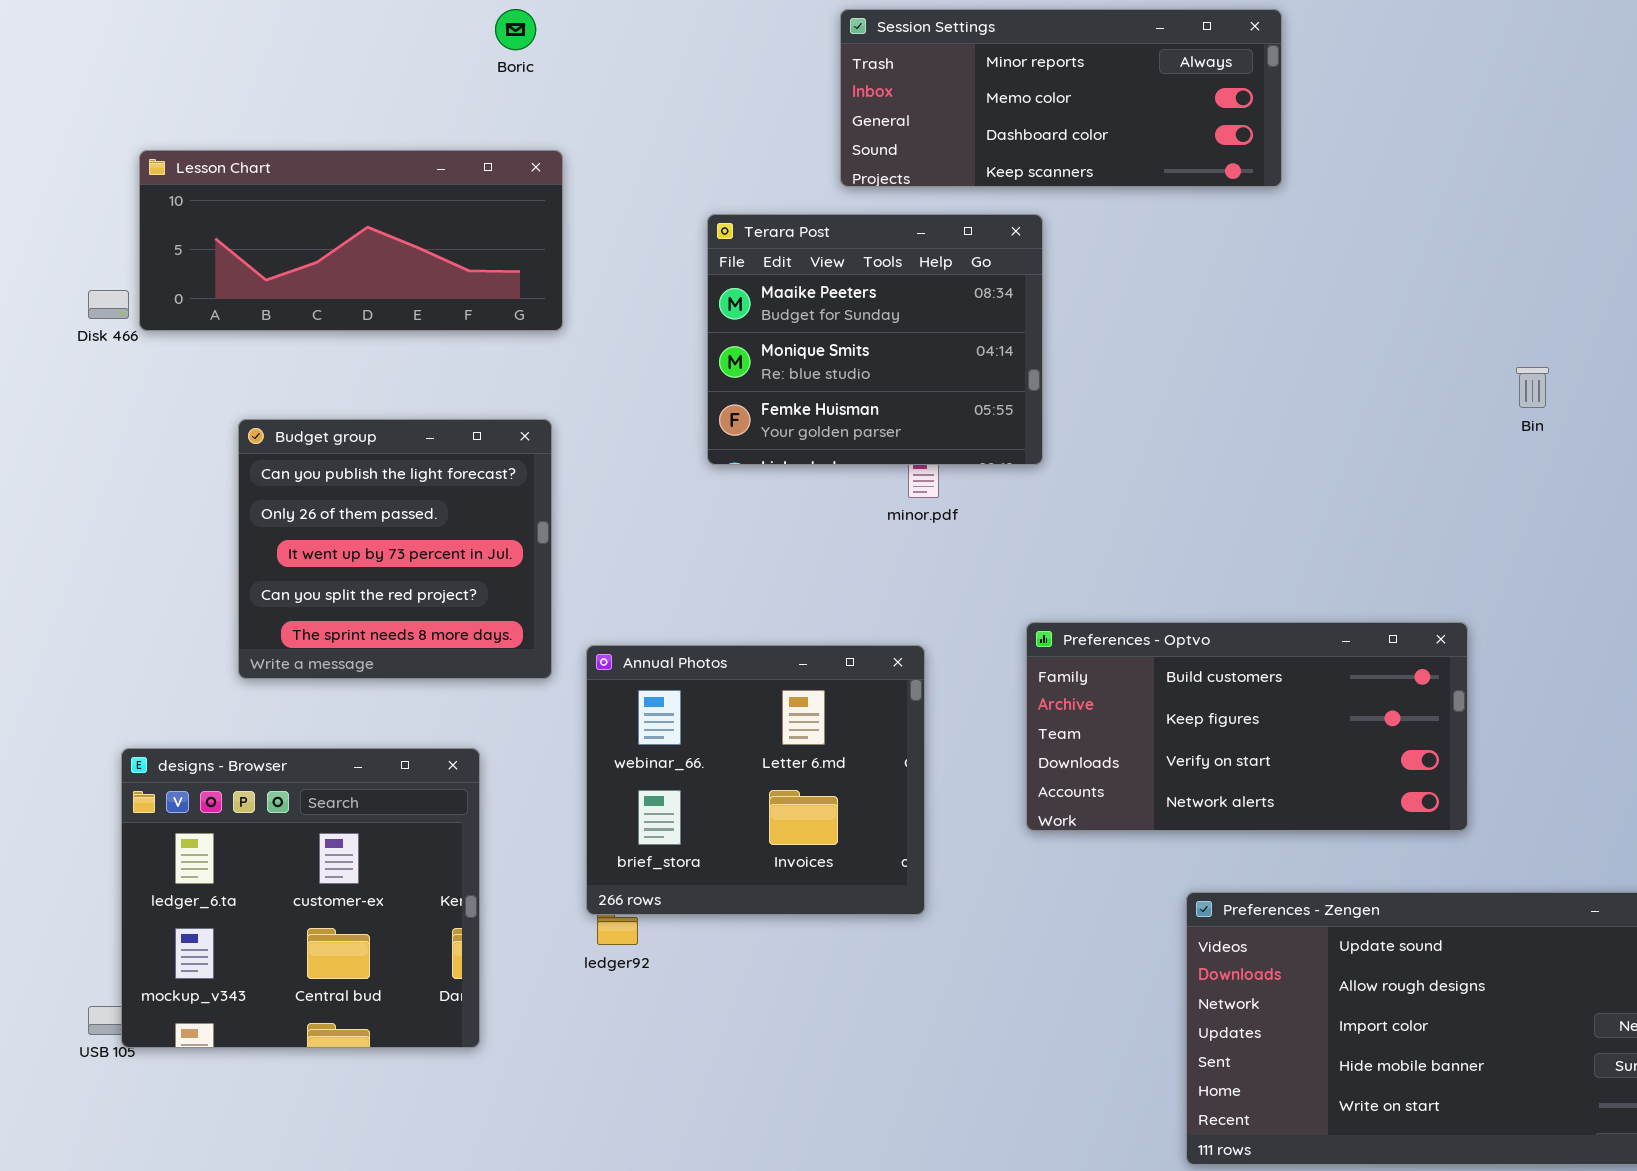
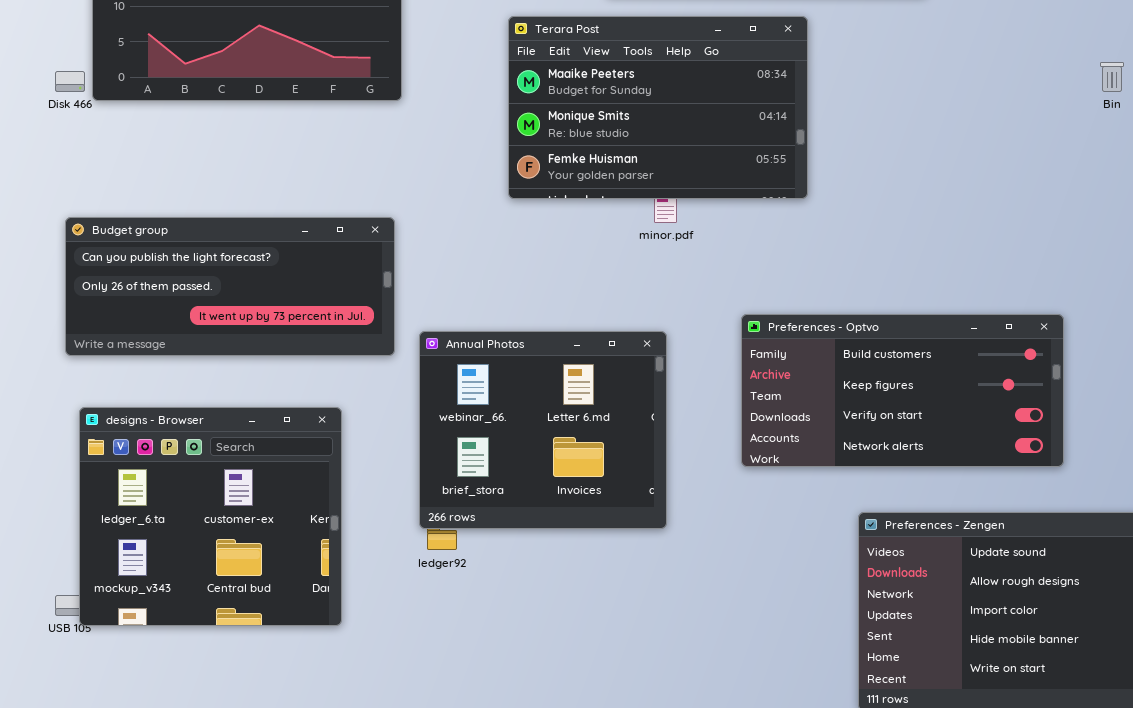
Terara Post: [707,214,1043,465] -> [508,16,808,199], resized
Bin: [1516,367,1549,408] -> [1100,62,1124,92], moved
Budget group: [238,419,552,679] -> [65,217,395,356], resized

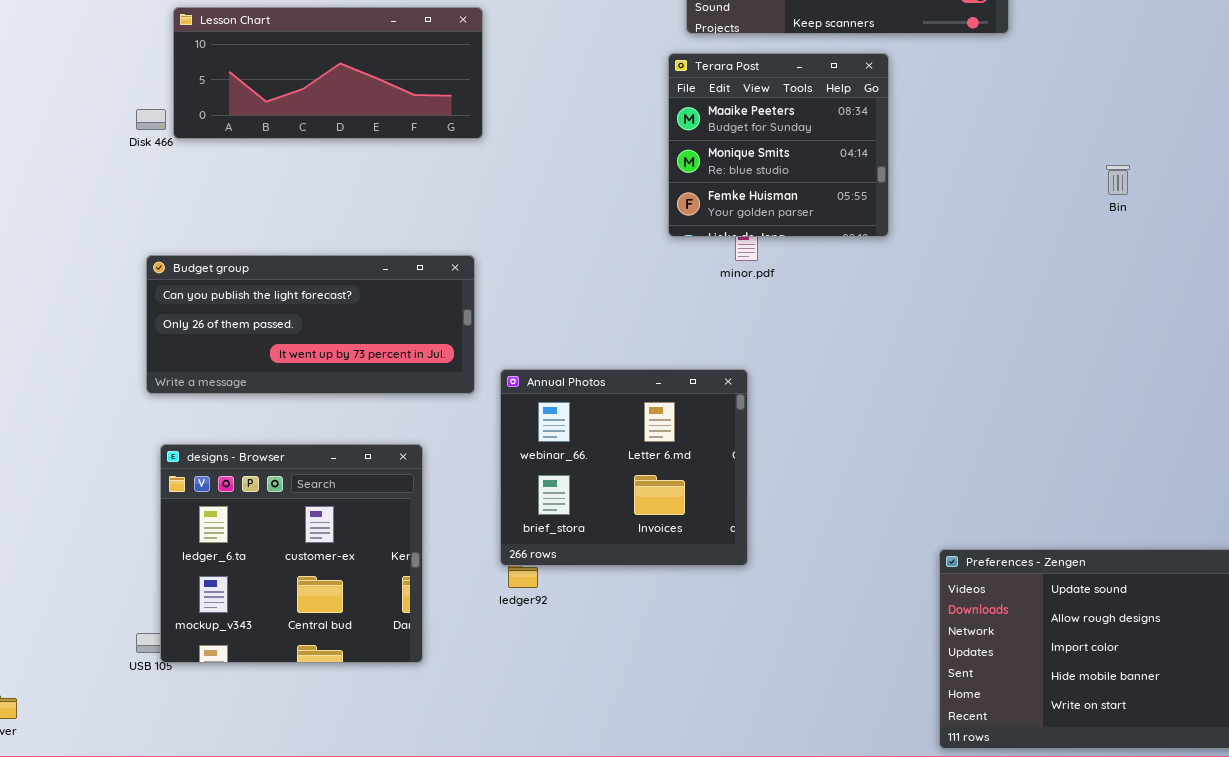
Terara Post: [508,16,808,199] -> [668,53,889,237], resized
Bin: [1100,62,1124,92] -> [1106,165,1130,195], moved
Preferences - Optvo: [741,314,1064,467] -> none, closed

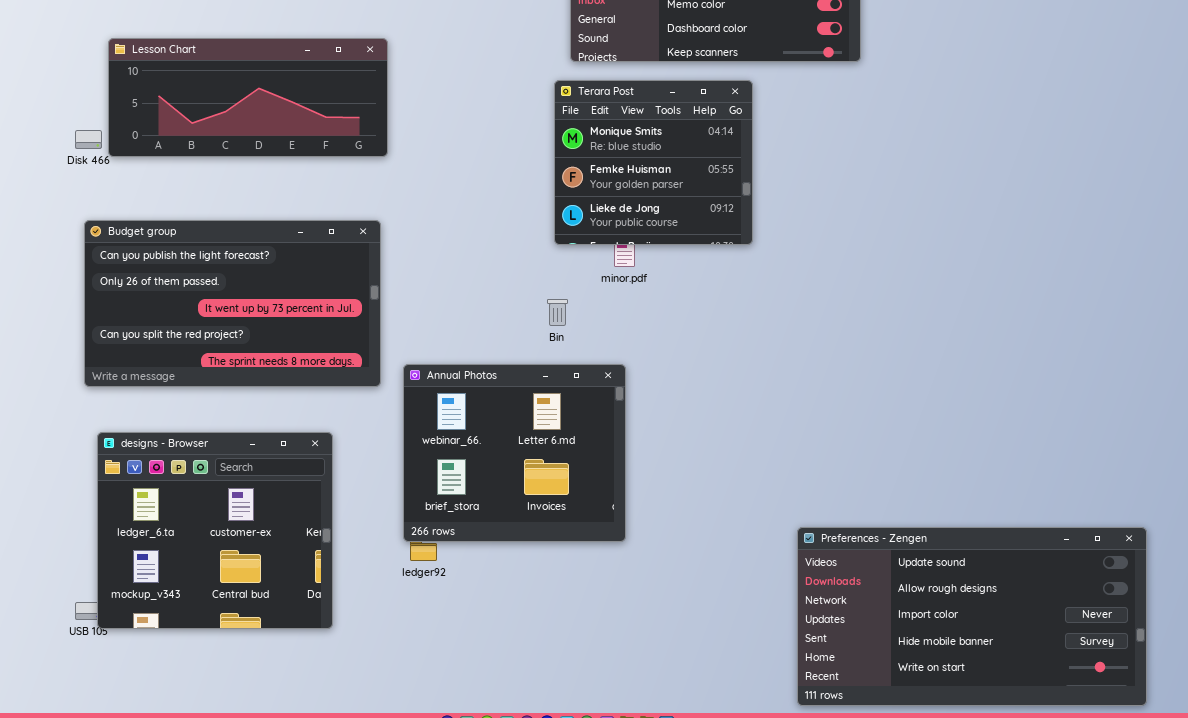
Terara Post: [668,53,889,237] -> [554,80,753,245], scrolled down 1 row
Bin: [1106,165,1130,195] -> [547,299,568,326], moved
Budget group: [146,255,475,394] -> [84,220,381,387], resized

